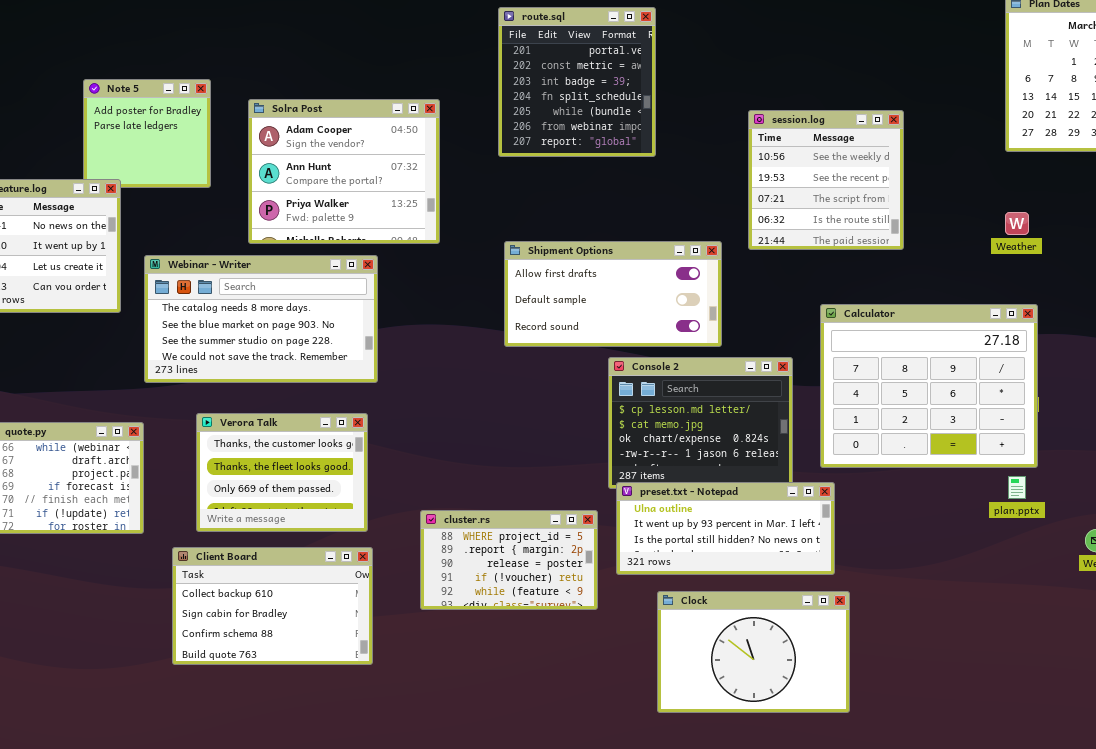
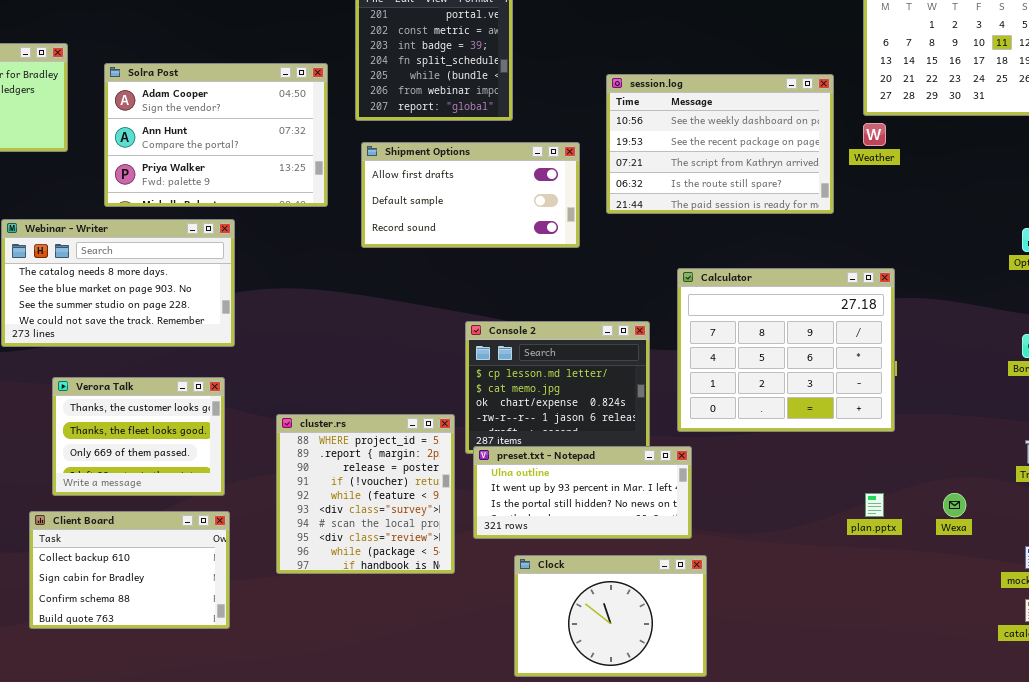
Solra Post: [248,99,440,244] -> [104,63,328,207], resized
session.log: [748,110,904,250] -> [606,74,834,214], resized
Weather: [1005,212,1029,235] -> [863,123,886,146], moved
Shipment Options: [504,241,722,347] -> [361,142,580,248], moved
plan.pptx: [1008,476,1026,499] -> [865,493,884,517], moved
cluster.rs: [420,510,598,610] -> [276,414,455,574], resized

